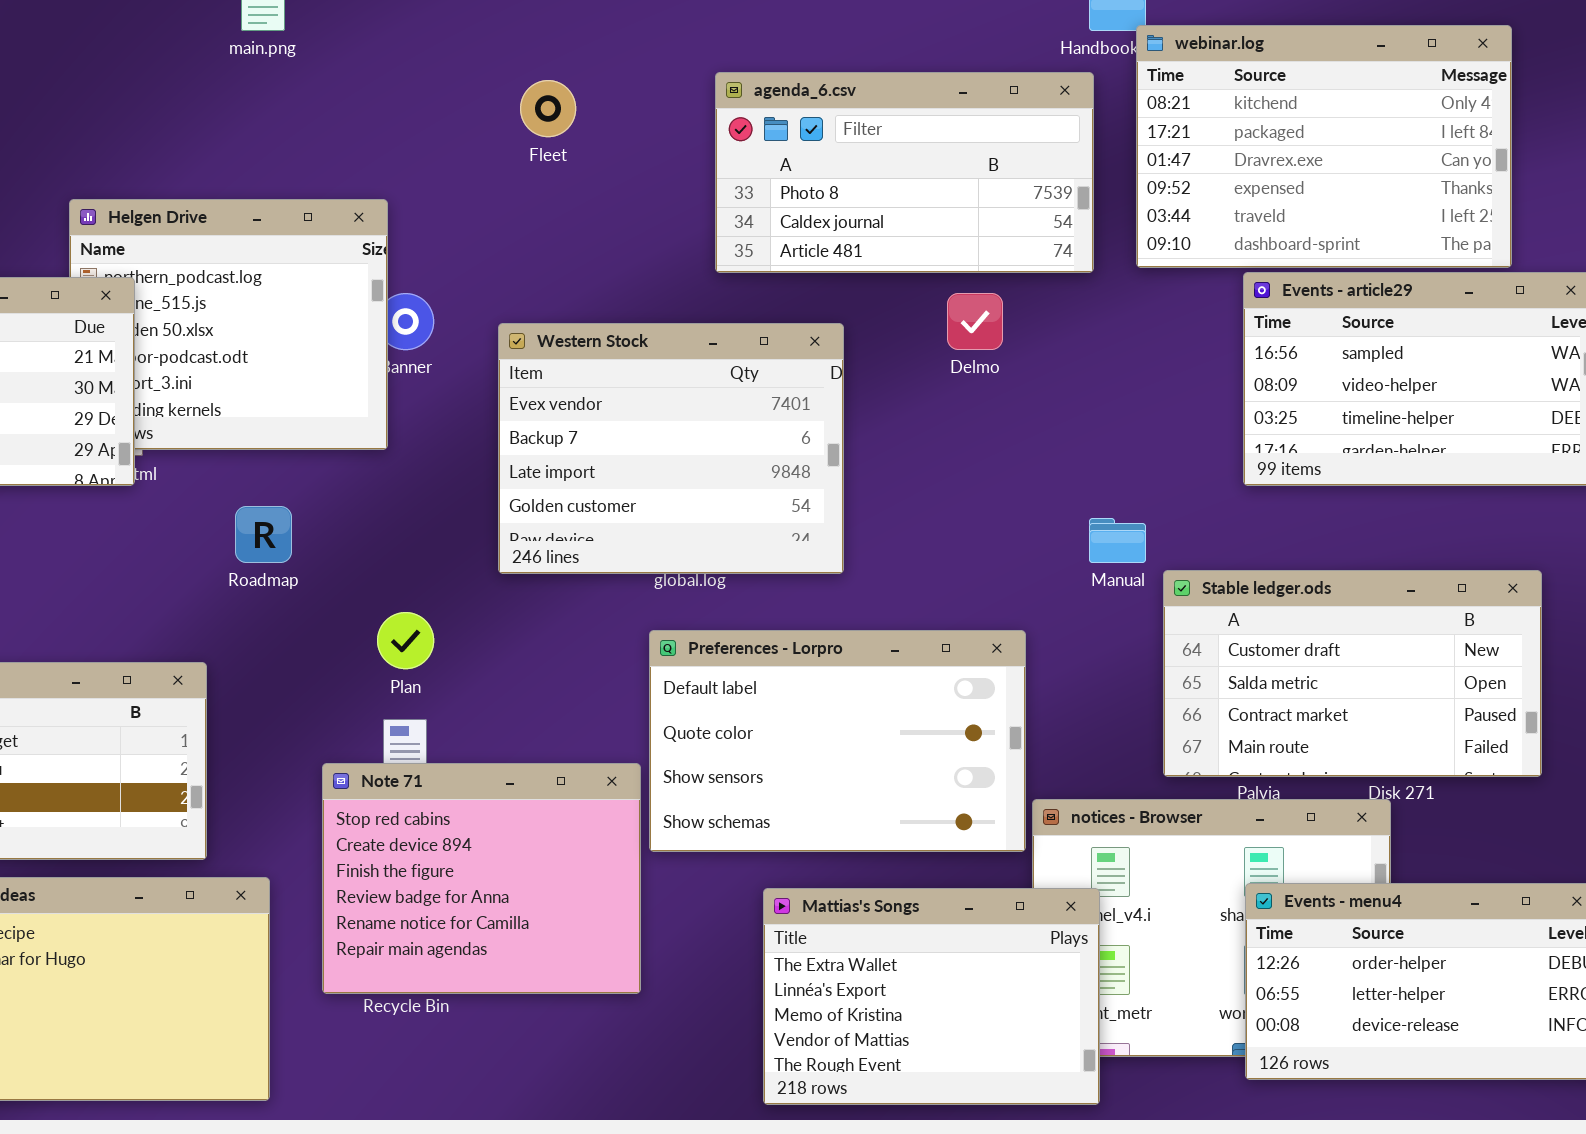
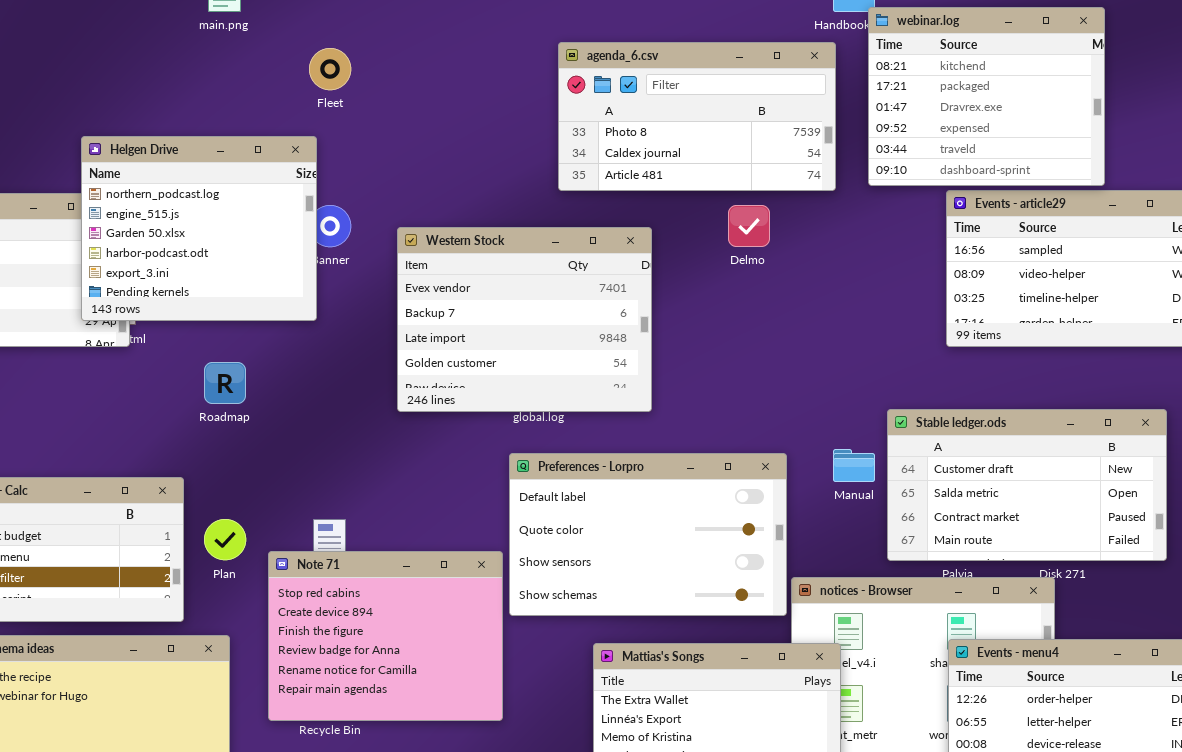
webinar.log: [1136,25,1512,268] -> [868,7,1105,186], resized
Fleet: [520,80,576,137] -> [309,48,351,90], moved
Helgen Drive: [69,199,388,450] -> [81,136,317,321], raised
Manual: [1089,518,1146,563] -> [833,449,875,482], moved
Plan: [377,612,434,669] -> [204,519,246,560], moved

